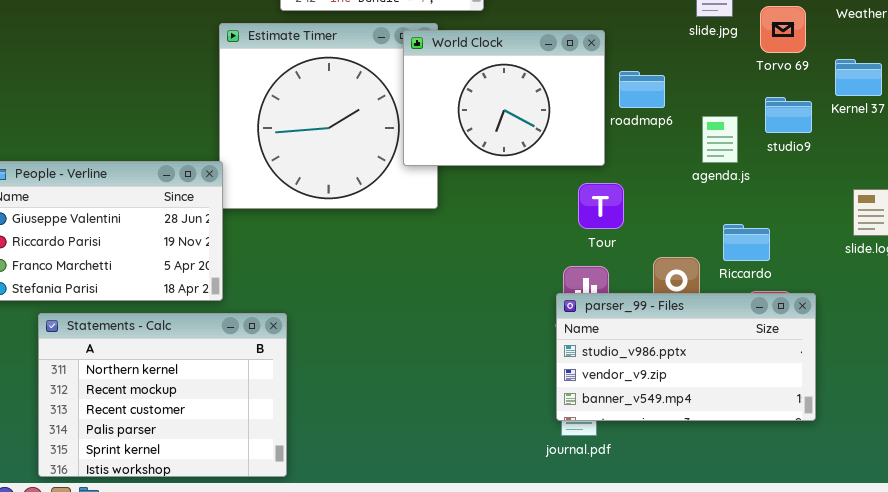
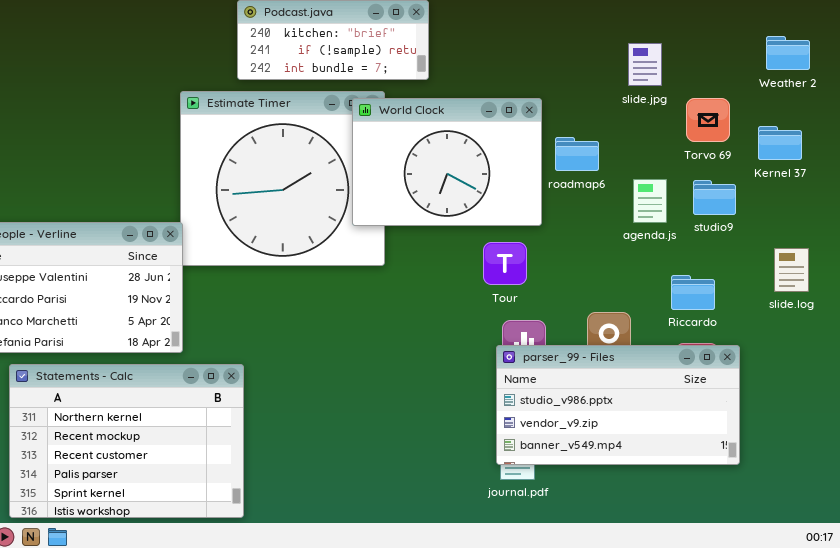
Torvo 69: [760,6,806,53] -> [686,98,730,142], moved
studio9: [765,97,812,133] -> [693,180,736,215], moved
Tour: [578,183,624,229] -> [483,242,527,285], moved
Riccardo: [723,224,770,261] -> [671,275,715,310], moved

